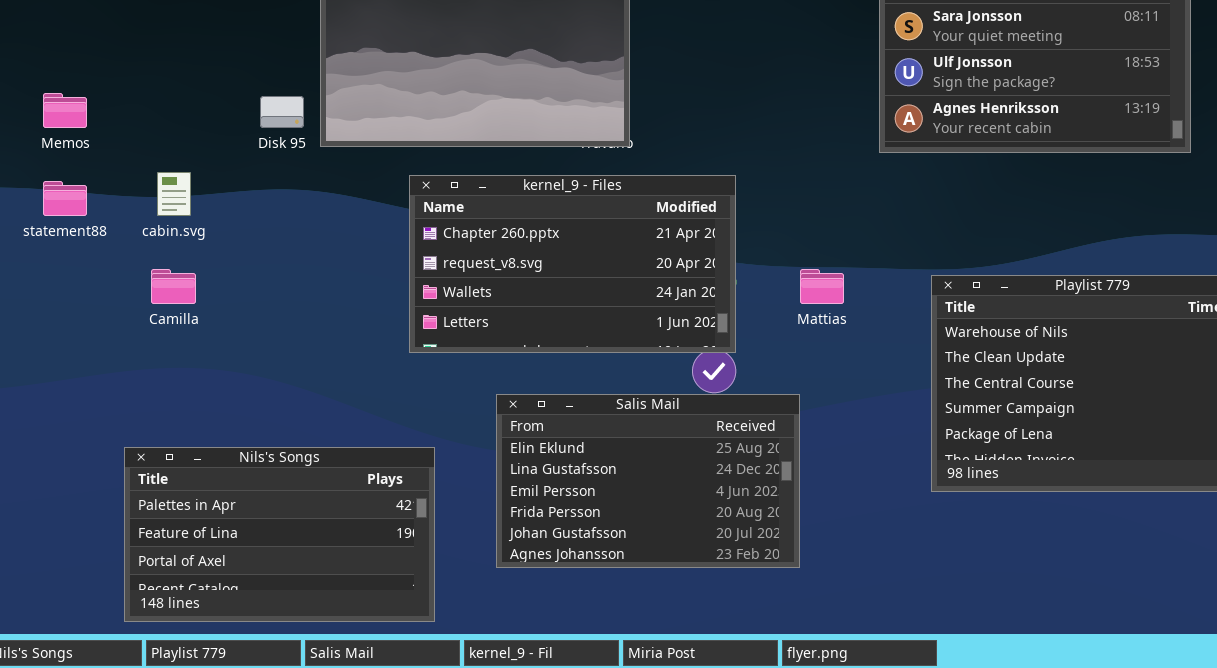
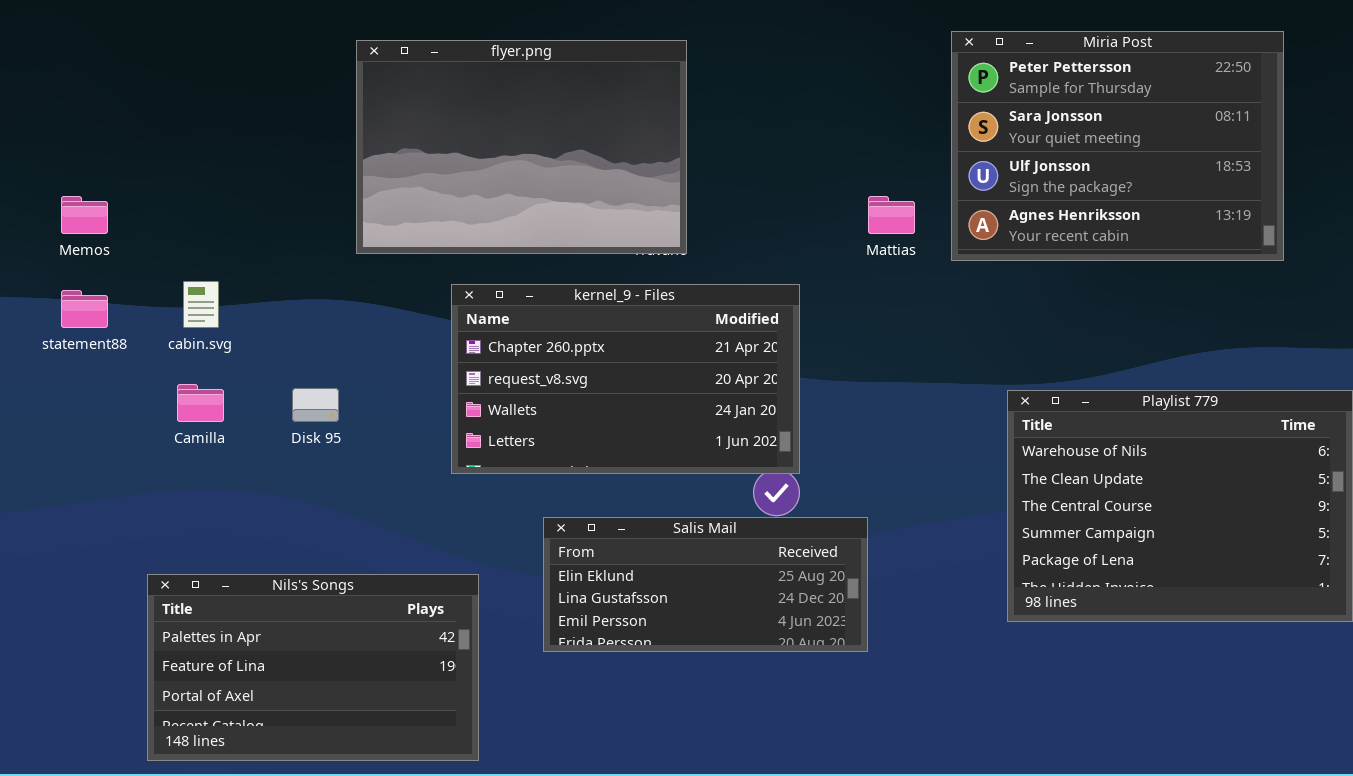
Disk 95: [260,96,304,128] -> [292,388,339,422], moved
Mattias: [800,269,844,304] -> [868,196,915,234], moved
Salis Mail: [496,394,800,568] -> [543,517,868,652], resized

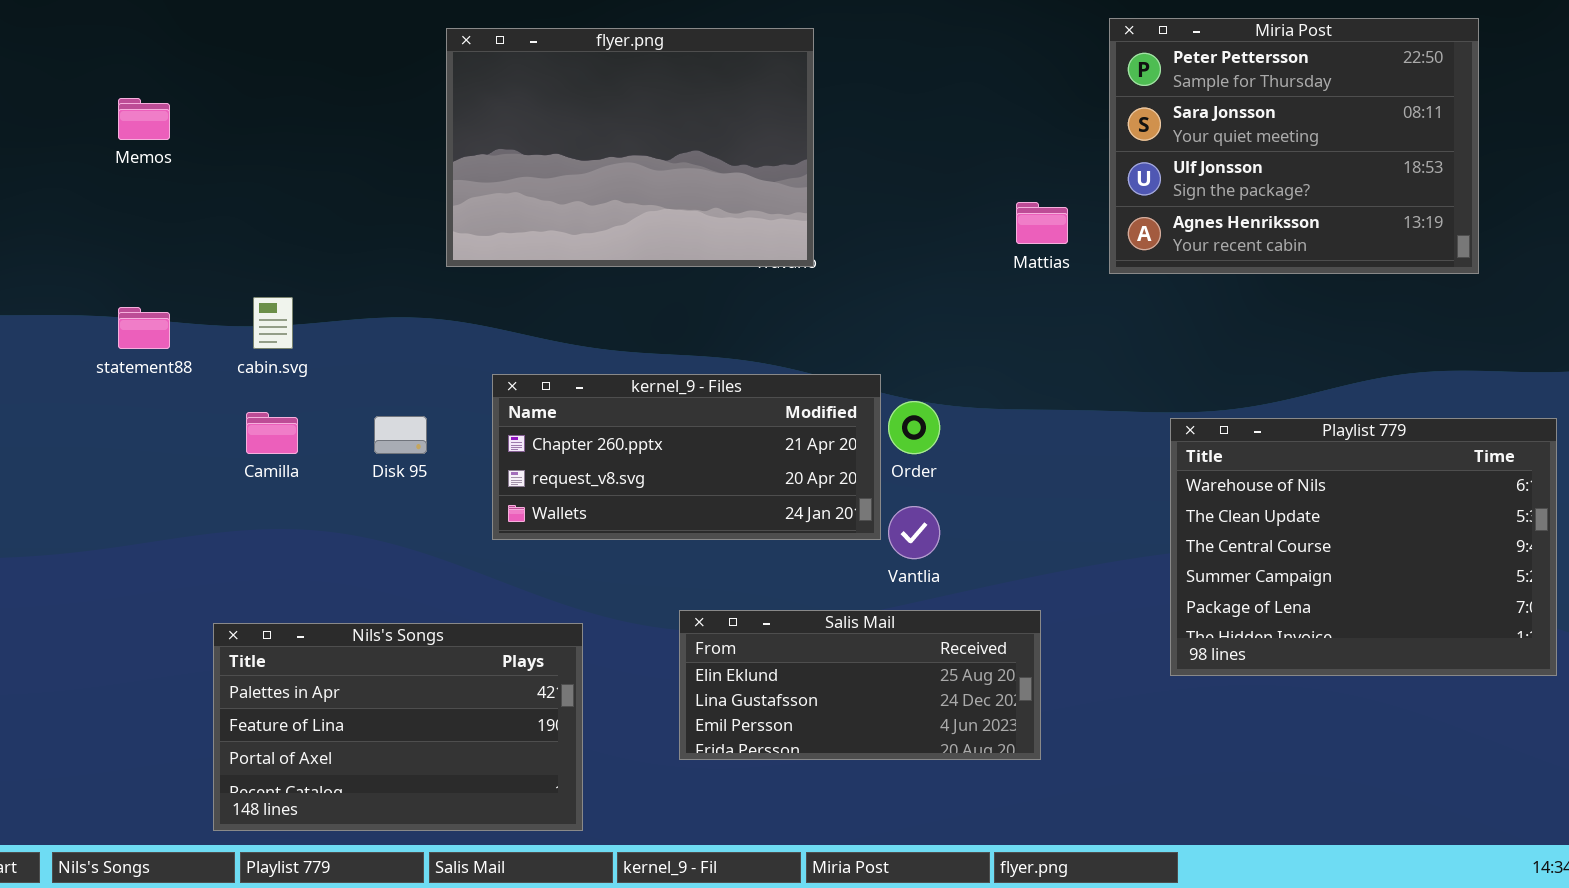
Memos: [61,196,108,234] -> [118,98,170,140], moved
kernel_9 - Files: [451,284,800,474] -> [492,374,881,540], moved, resized
Salis Mail: [543,517,868,652] -> [679,610,1041,760], moved

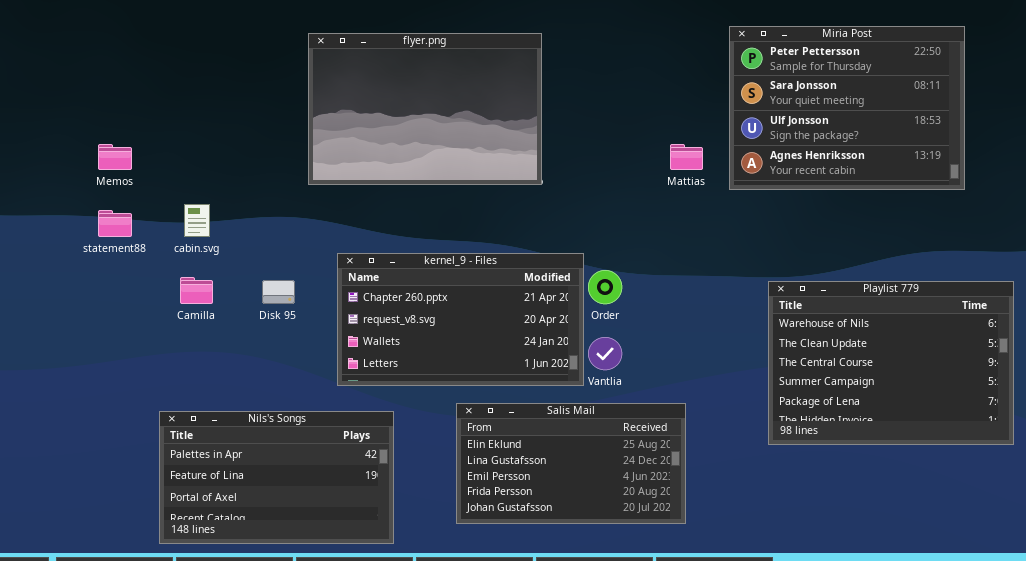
Memos: [118,98,170,140] -> [98,144,132,170], moved
kernel_9 - Files: [492,374,881,540] -> [337,253,584,386], resized
Salis Mail: [679,610,1041,760] -> [456,403,686,524], resized

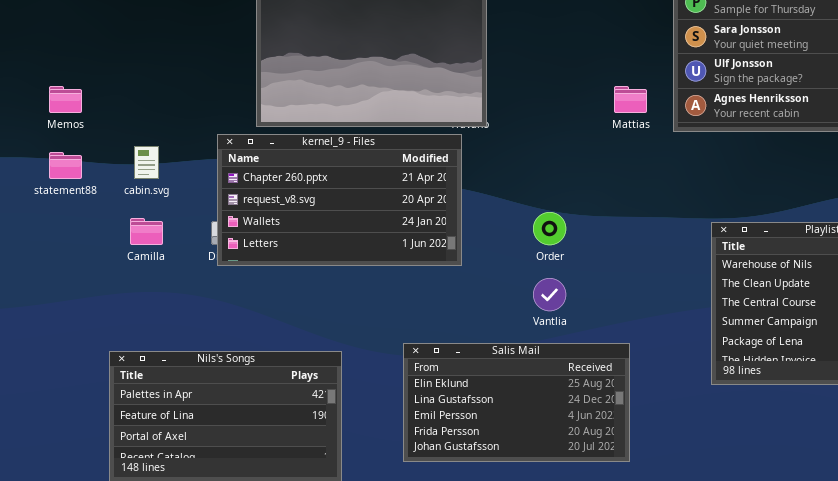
kernel_9 - Files: [337,253,584,386] -> [217,134,462,266], moved

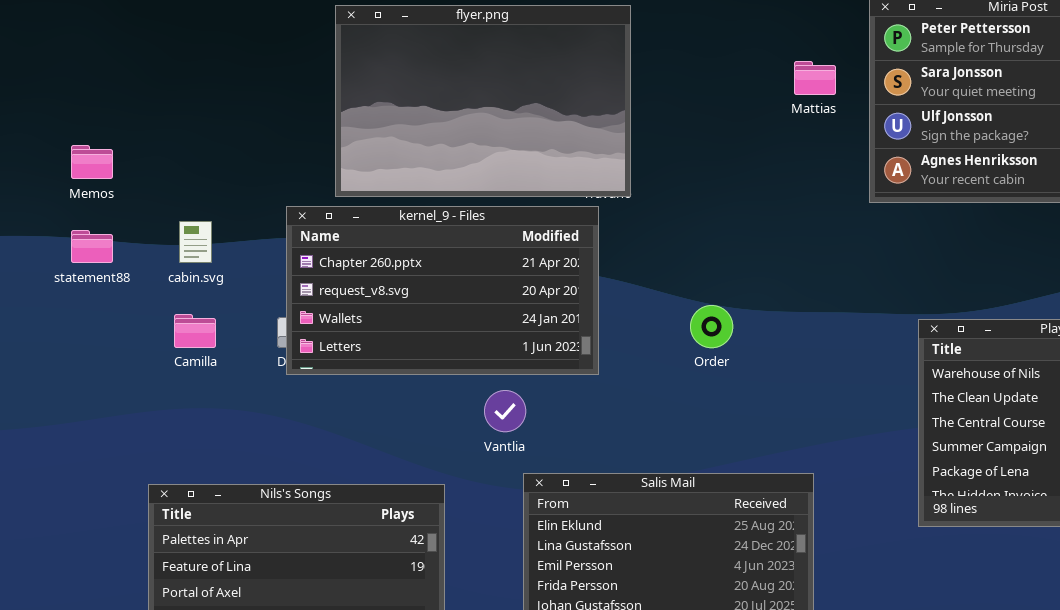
Mattias: [614,86,647,113] -> [794,61,836,95], moved
Vantlia: [533,278,566,311] -> [484,390,526,432], moved

